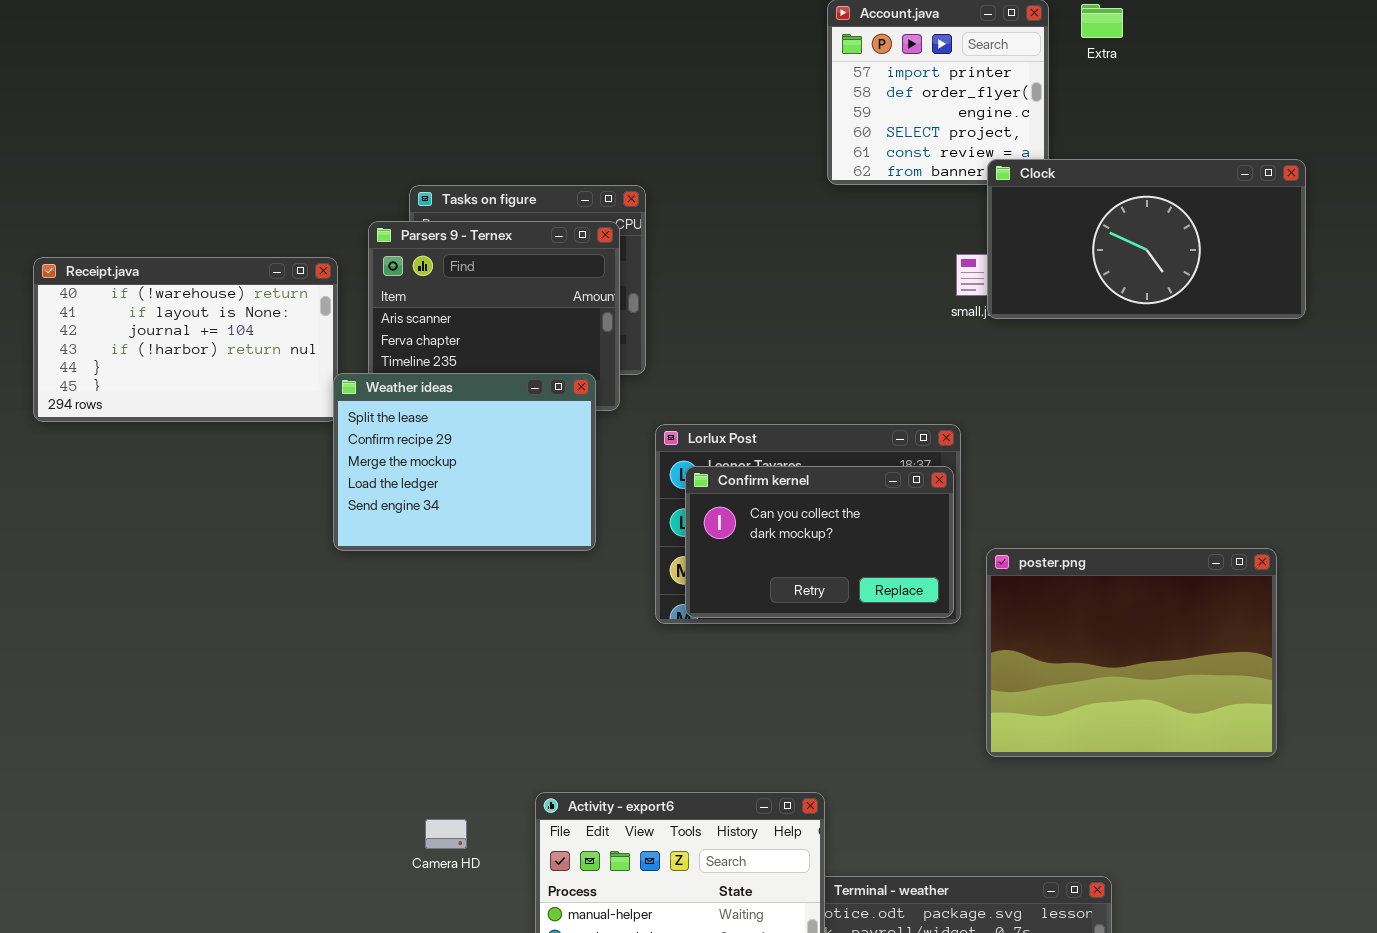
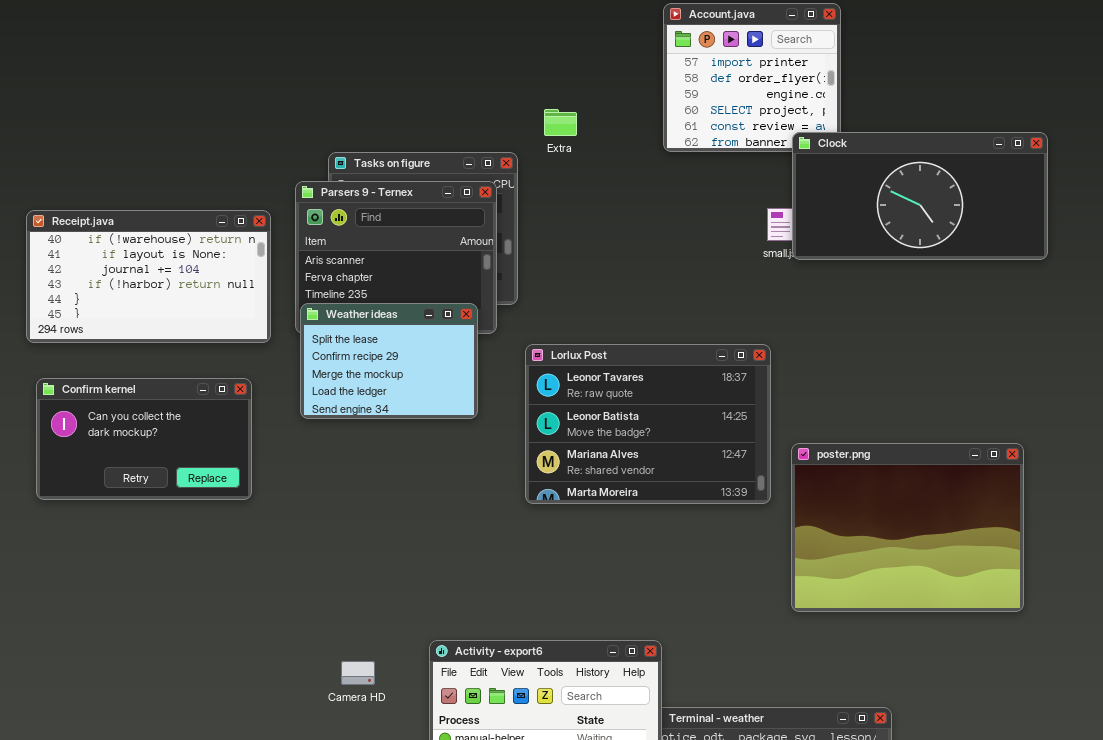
Extra: [1081,4,1123,38] -> [544,109,577,136], moved
Weather ideas: [333,373,596,551] -> [300,303,478,419], resized
Confirm kernel: [685,466,954,618] -> [36,378,252,500], moved

